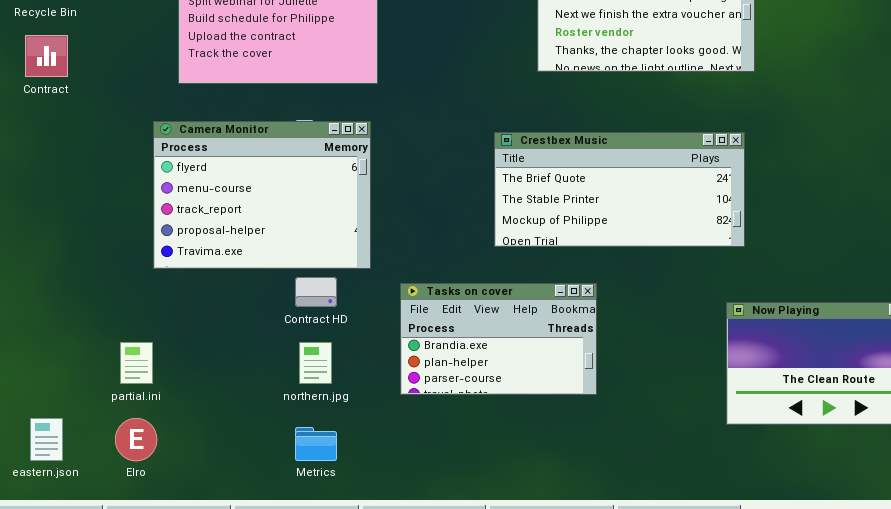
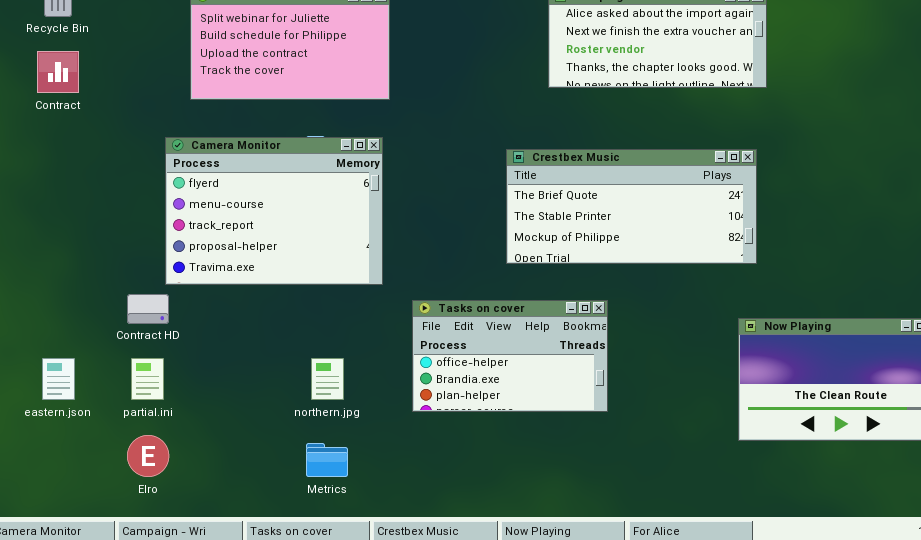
Contract HD: [295,277,337,307] -> [127,294,169,324], moved
Tasks on cover: [400,283,597,395] -> [412,300,608,412], scrolled up 1 row
eastern.json: [30,418,63,461] -> [42,358,75,400], moved

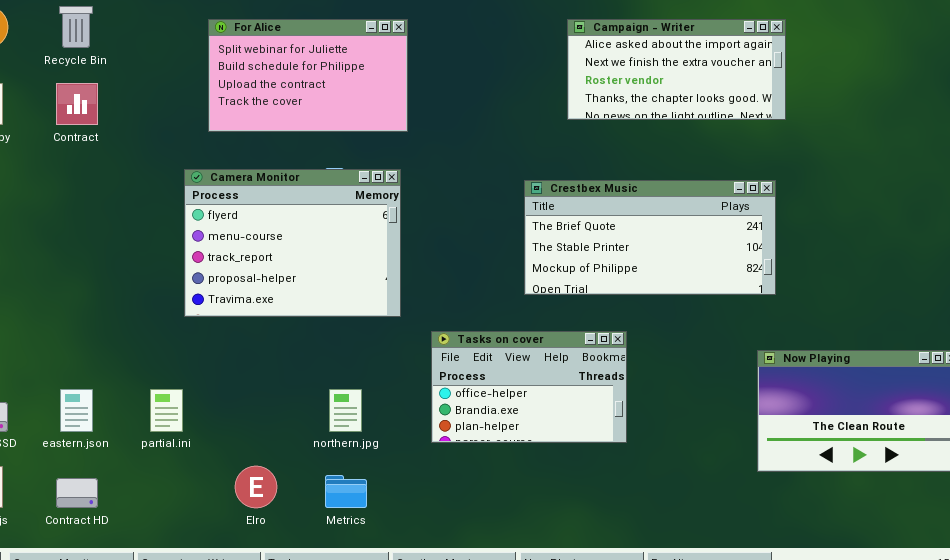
Contract HD: [127,294,169,324] -> [56,478,98,508], moved
Elro: [127,435,169,477] -> [235,466,277,508], moved

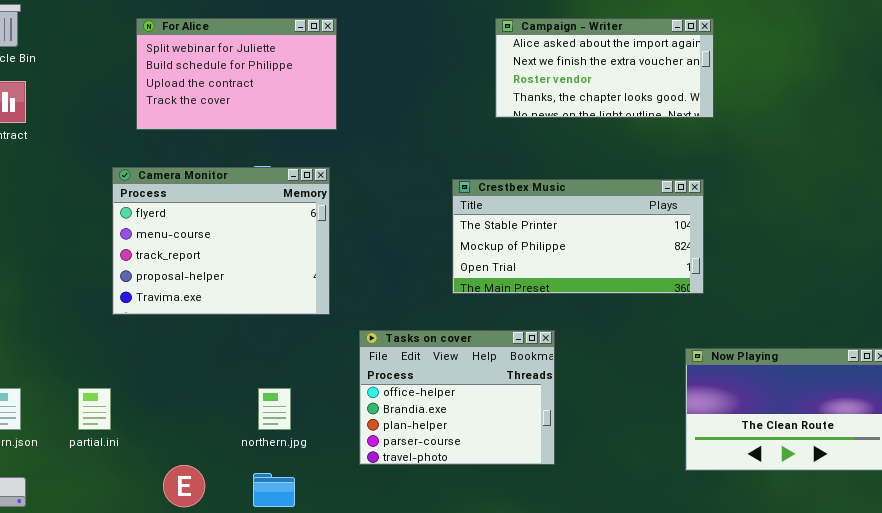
Crestbex Music: [524,180,776,295] -> [452,179,704,294], scrolled down 1 row
Tasks on cover: [431,331,627,443] -> [359,330,555,465], resized

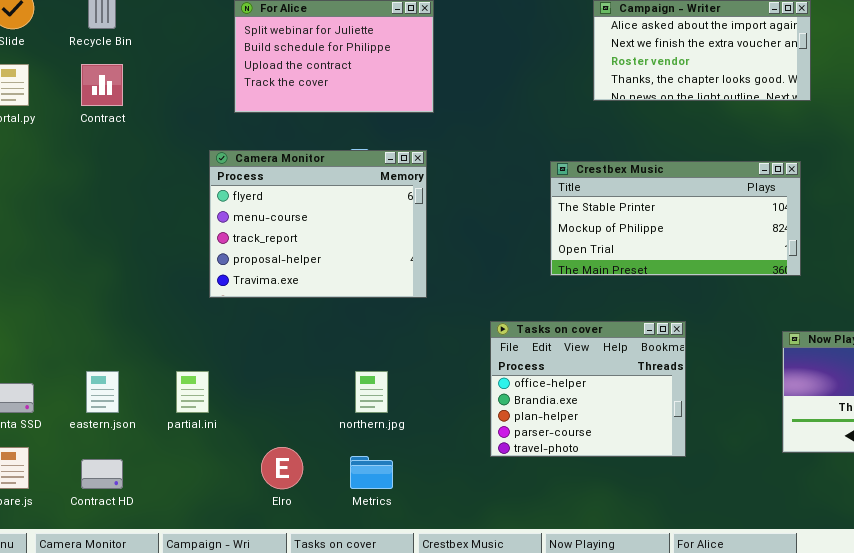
Tasks on cover: [359,330,555,465] -> [490,321,686,457], moved

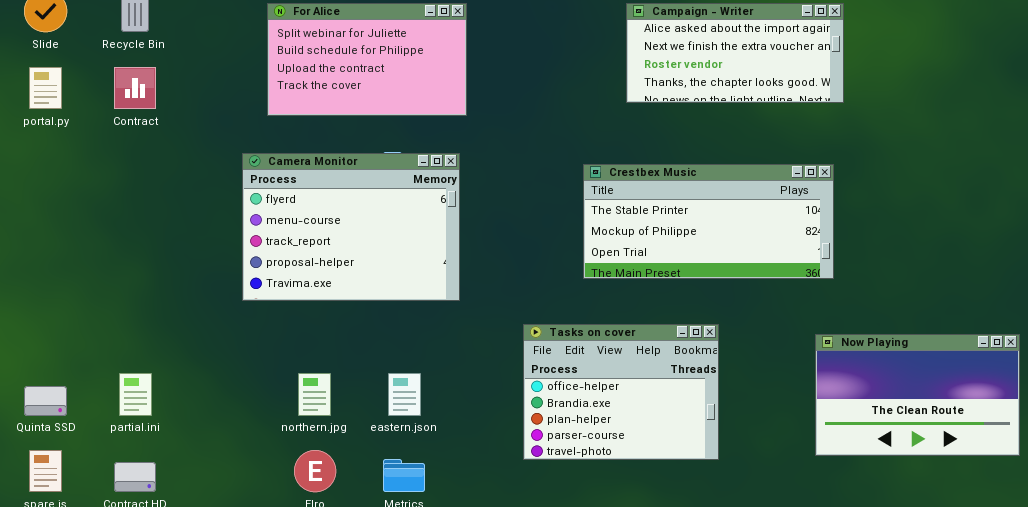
eastern.json: [86,371,119,413] -> [388,373,421,416], moved
partial.ini: [176,371,209,413] -> [119,373,152,416], moved
northern.jpg: [355,371,388,413] -> [298,373,331,416], moved

